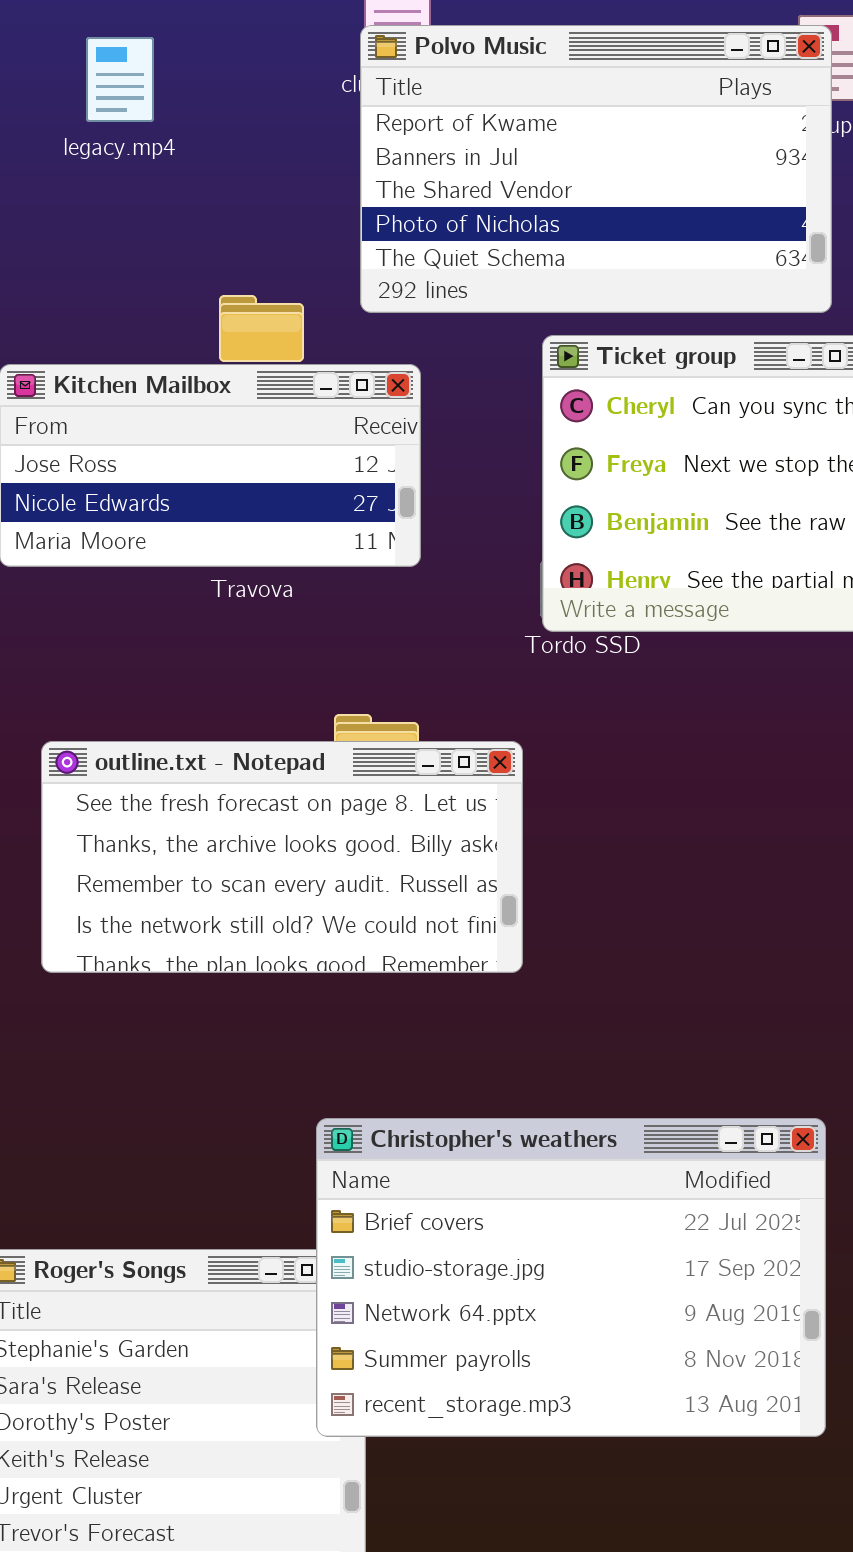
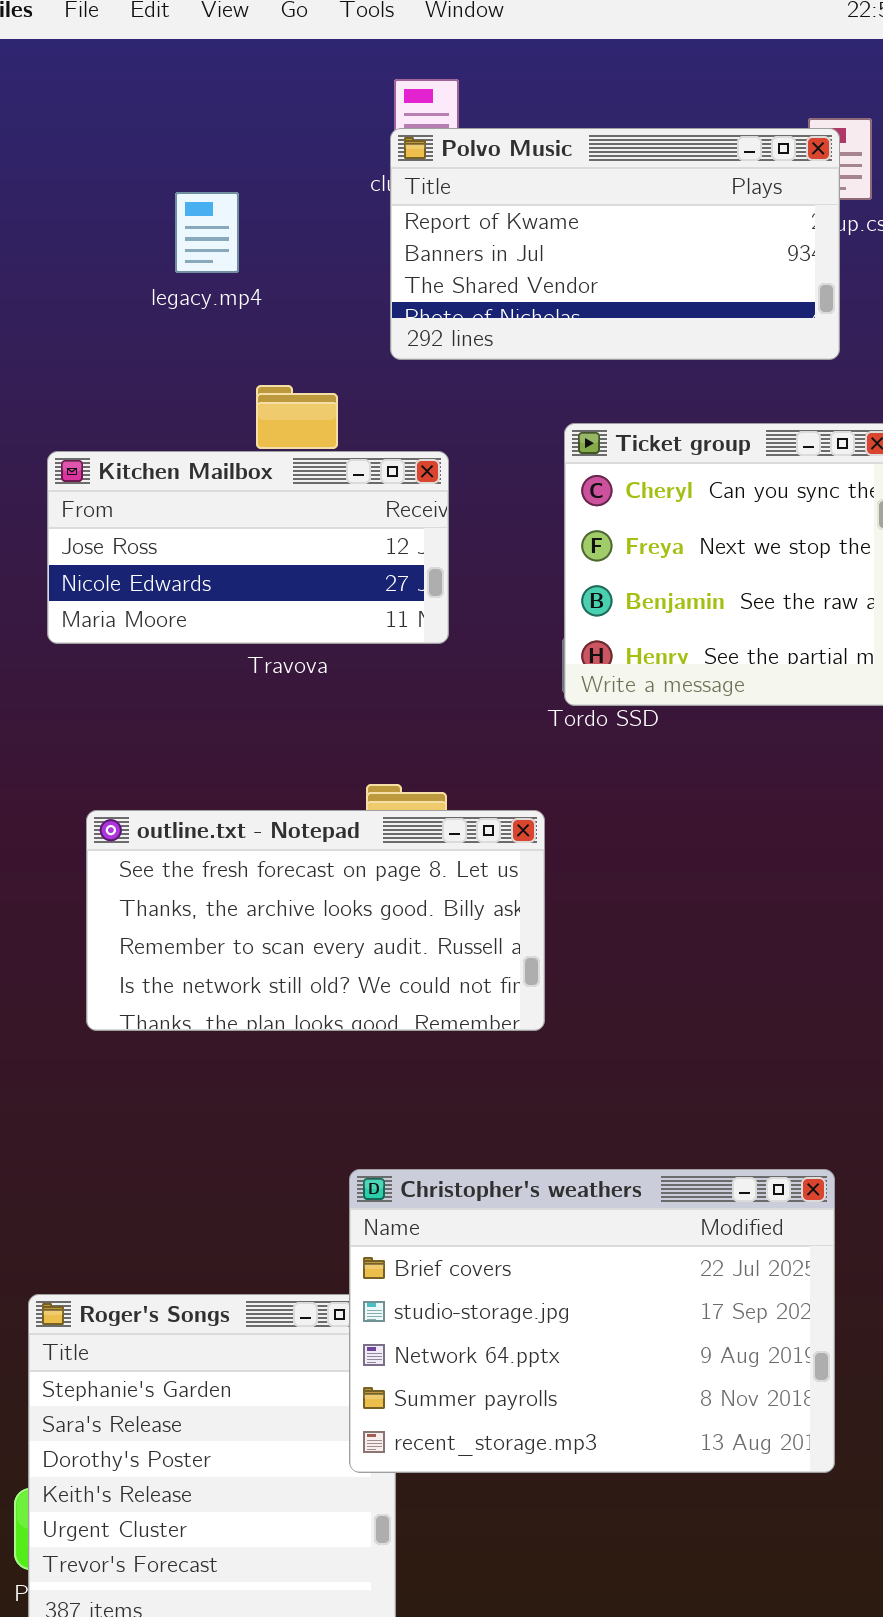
Polvo Music: [360,25,832,313] -> [390,128,840,360], resized
legacy.mp4: [86,37,154,122] -> [175,192,239,273], moved

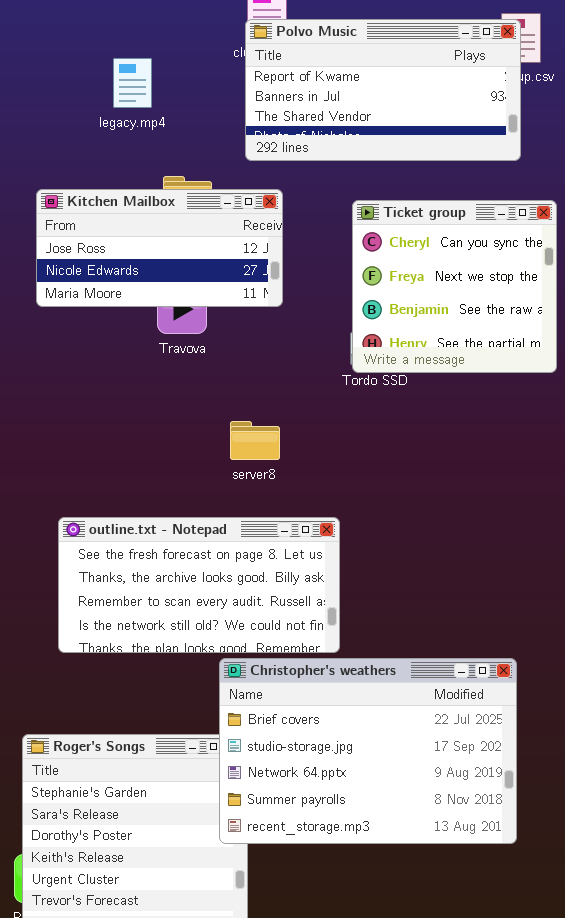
Kitchen Mailbox: [47,451,449,644] -> [36,189,283,307], moved
outline.txt - Notepad: [86,810,545,1031] -> [58,517,340,653], moved

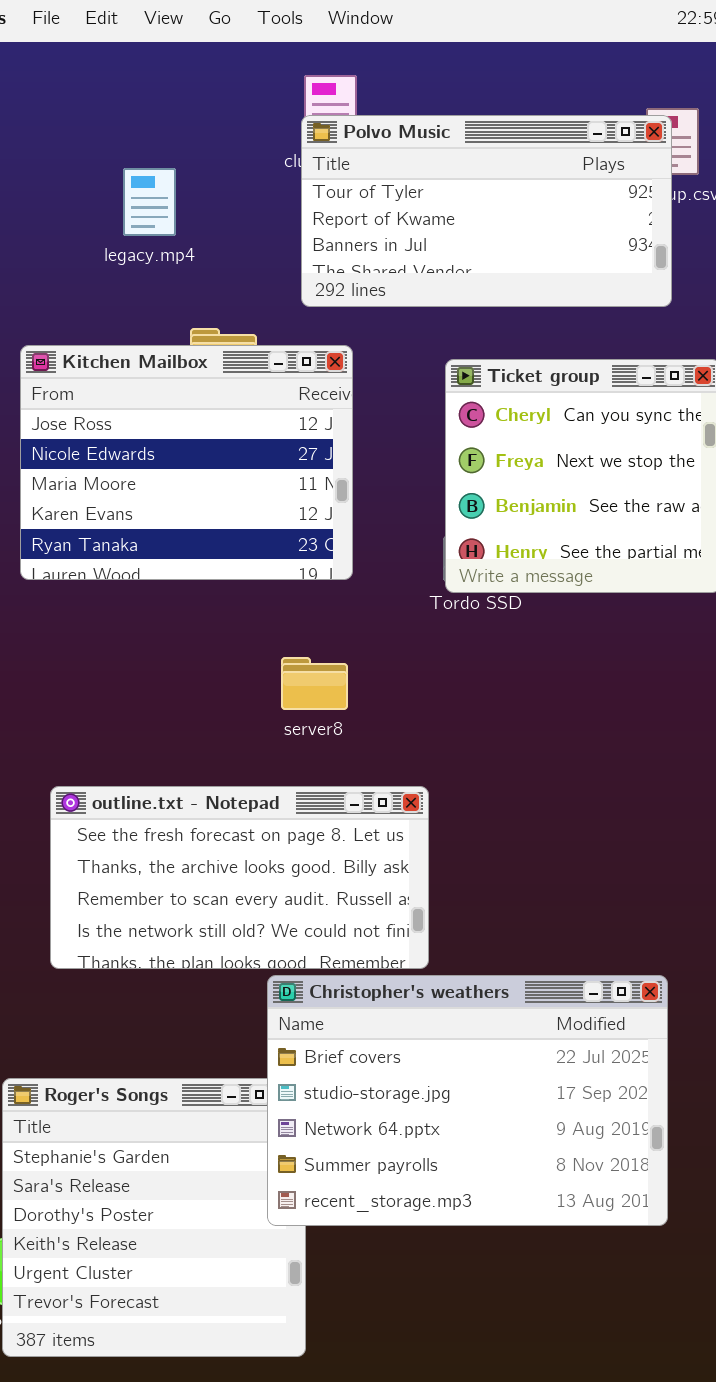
Polvo Music: [245,19,521,161] -> [301,115,672,307], scrolled up 1 row
Kitchen Mailbox: [36,189,283,307] -> [20,345,353,580], resized

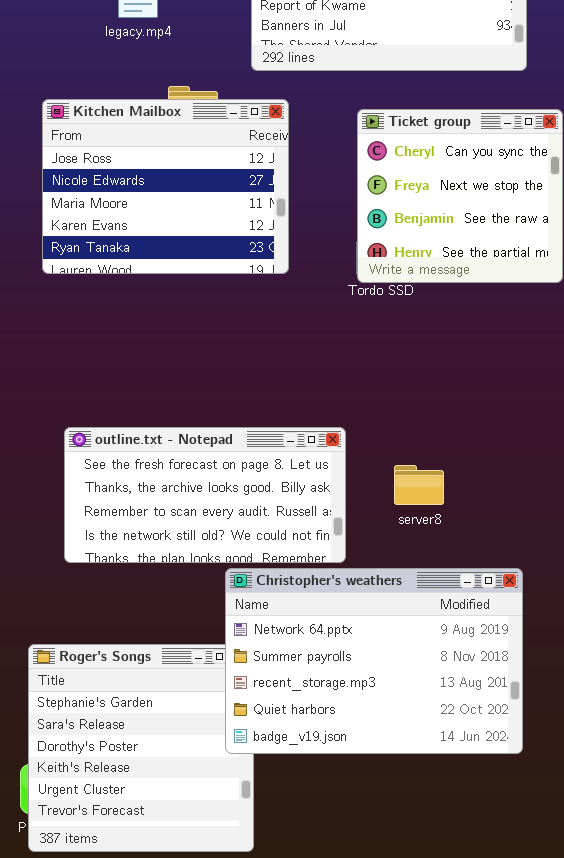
server8: [281,657,348,710] -> [394,465,444,505], moved
Christopher's weathers: [267,975,668,1226] -> [225,568,523,754], scrolled down 2 rows

